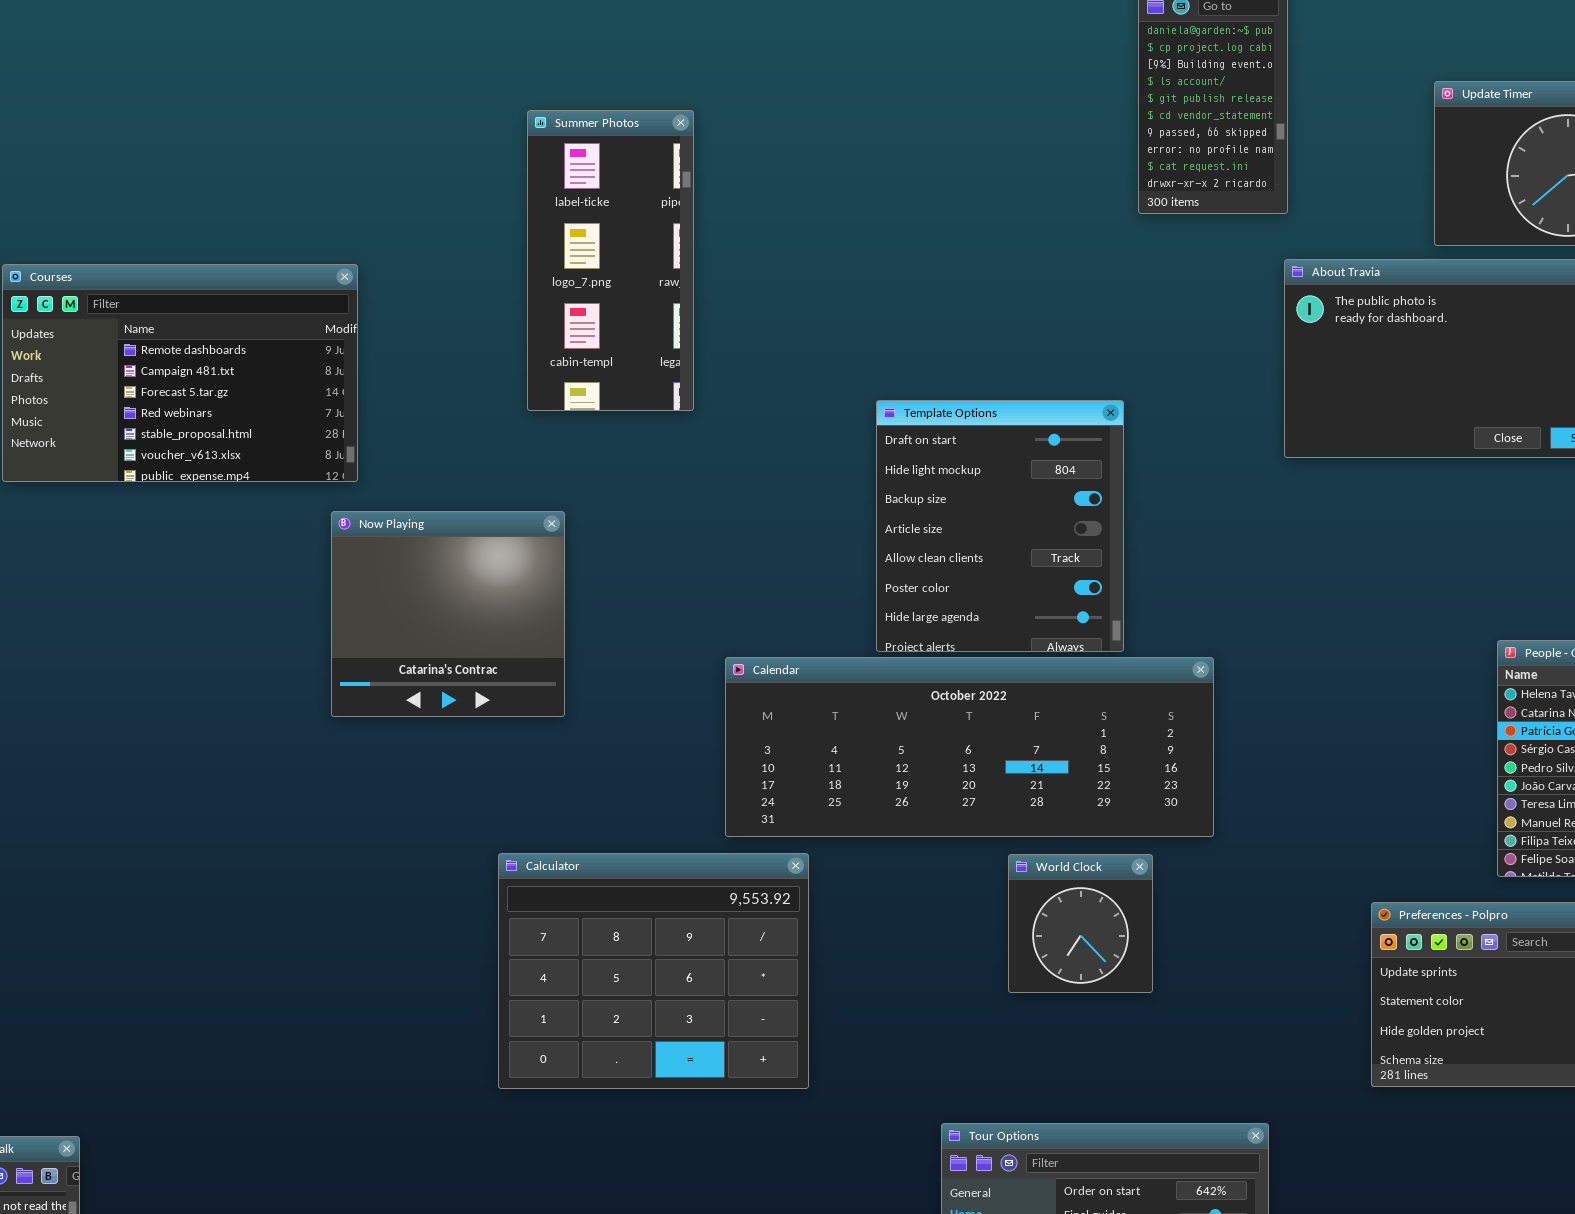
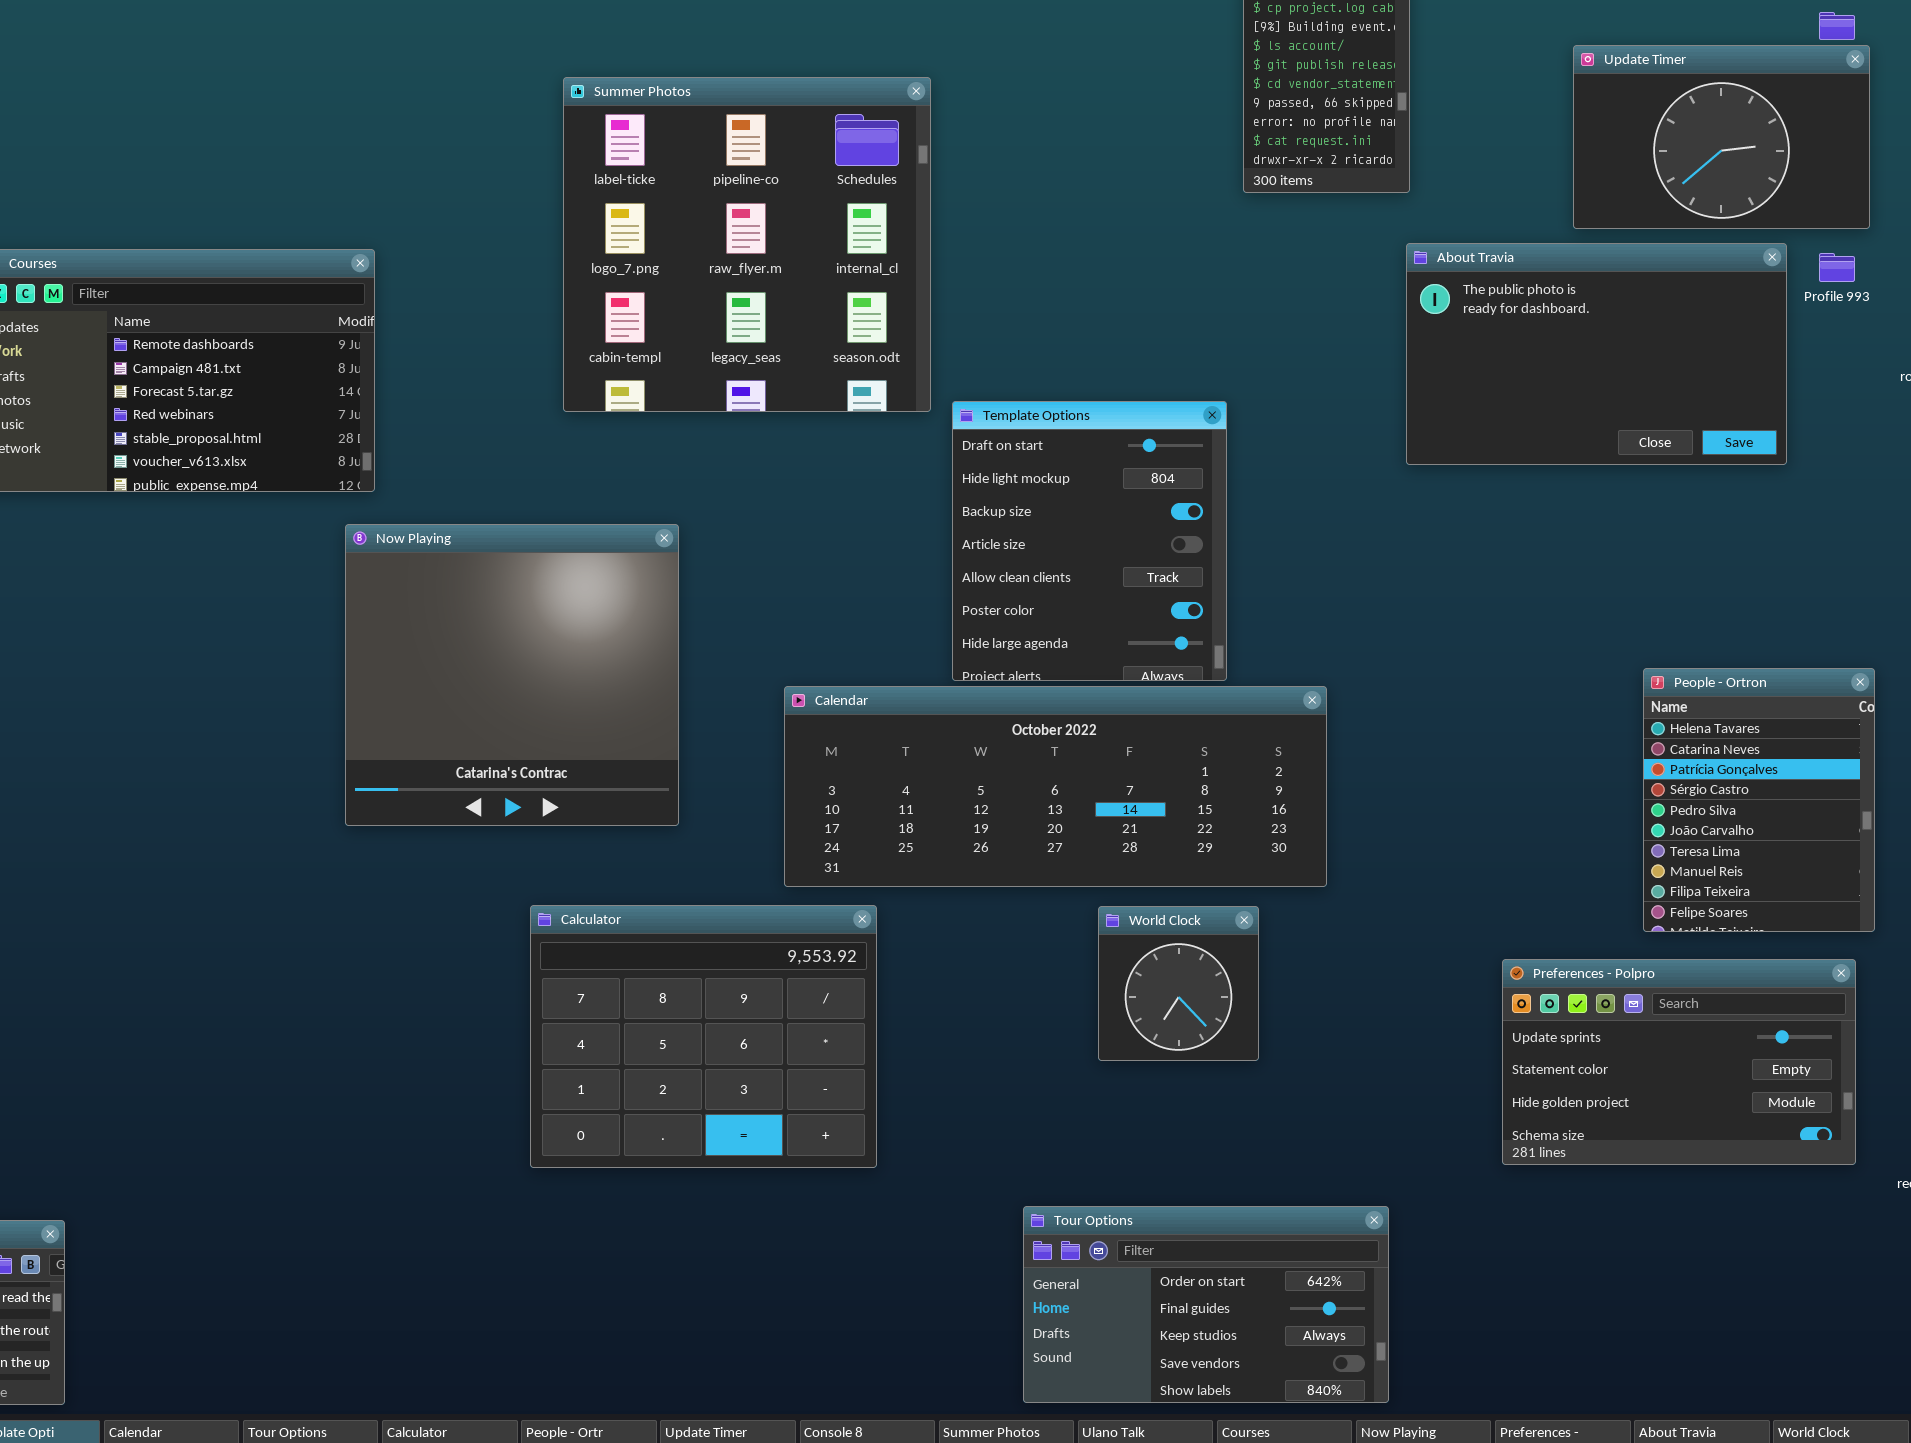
Summer Photos: [527,110,694,411] -> [563,77,931,412], resized
Now Playing: [331,511,565,717] -> [345,524,679,826], resized

